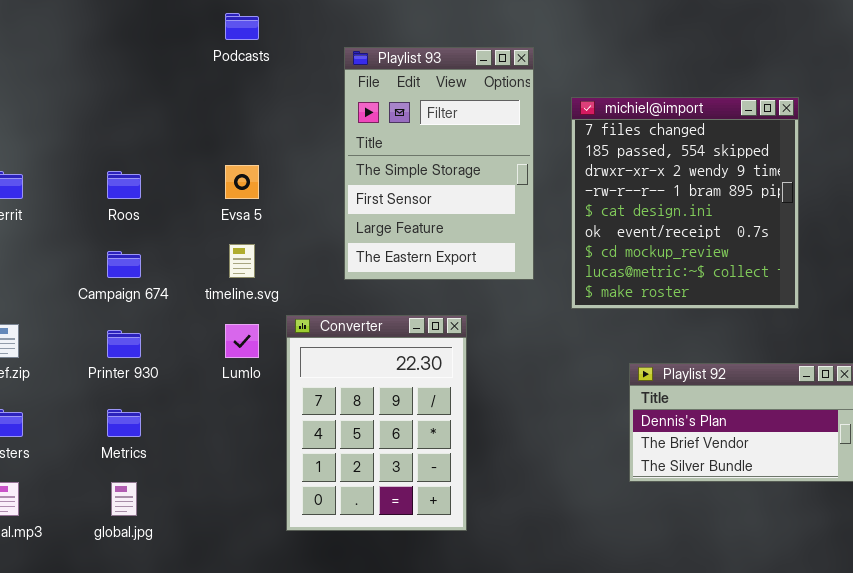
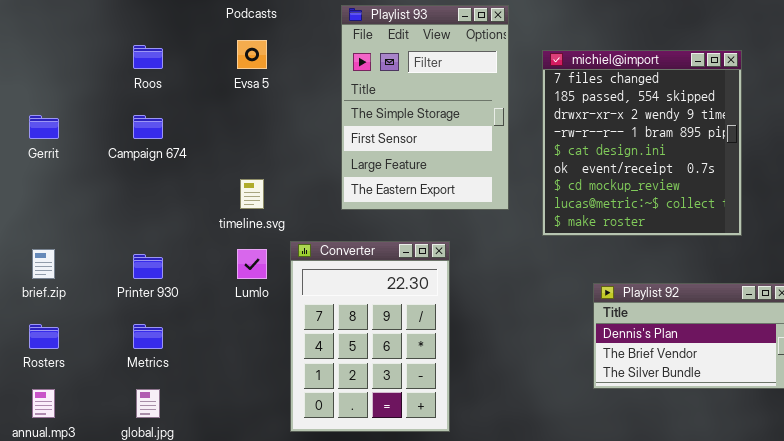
Evsa 5: [225,165,259,199] -> [237,40,267,69], moved
Roos: [107,171,141,199] -> [133,45,163,69], moved
Campaign 674: [107,251,141,278] -> [133,115,163,139], moved

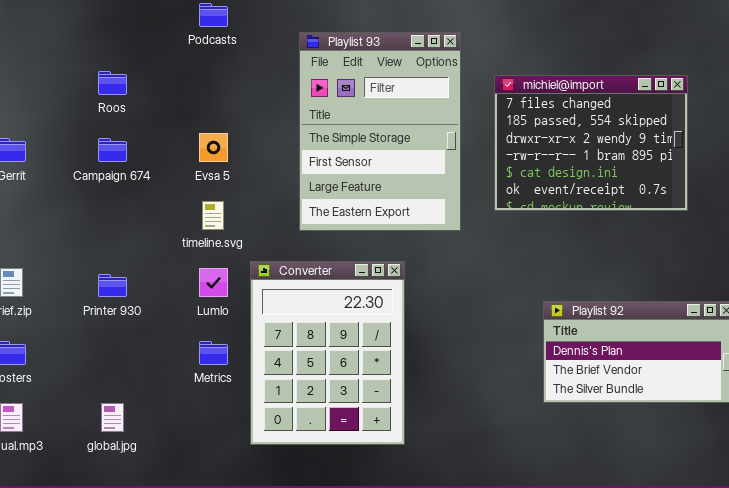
Evsa 5: [237,40,267,69] -> [199,133,228,162], moved
michiel@import: [542,50,742,236] -> [494,75,688,211], resized
Metrics: [133,324,163,349] -> [199,341,228,365], moved

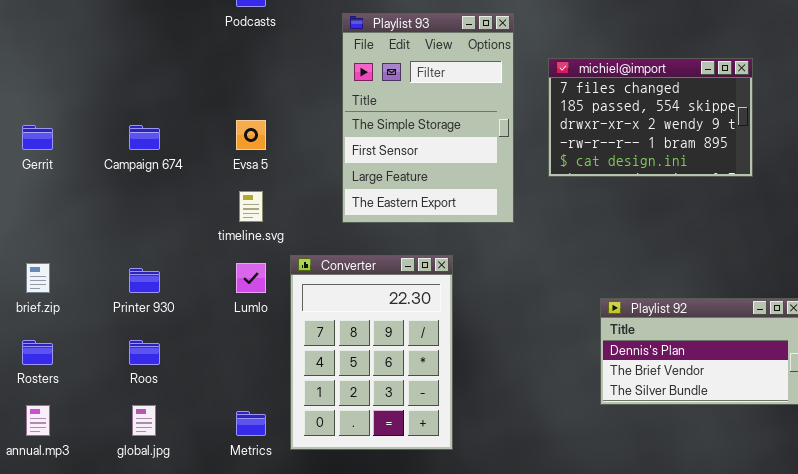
Roos: [98,71,127,95] -> [129,340,160,365], moved
michiel@import: [494,75,688,211] -> [548,58,753,177], resized
Metrics: [199,341,228,365] -> [236,411,266,436], moved

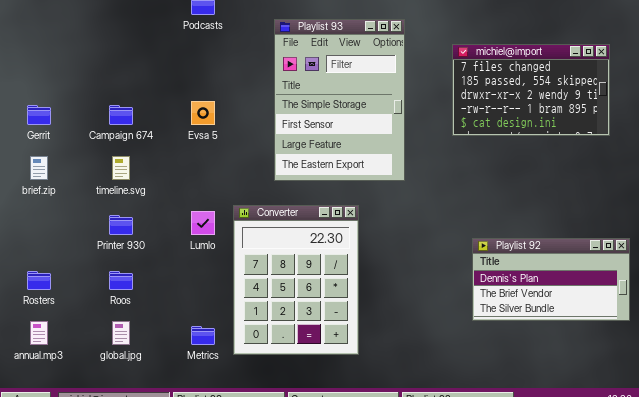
michiel@import: [548,58,753,177] -> [452,44,610,136], moved
timeline.svg: [239,191,263,222] -> [112,156,130,180], moved
brief.zip: [26,263,50,293] -> [30,156,48,180], moved

